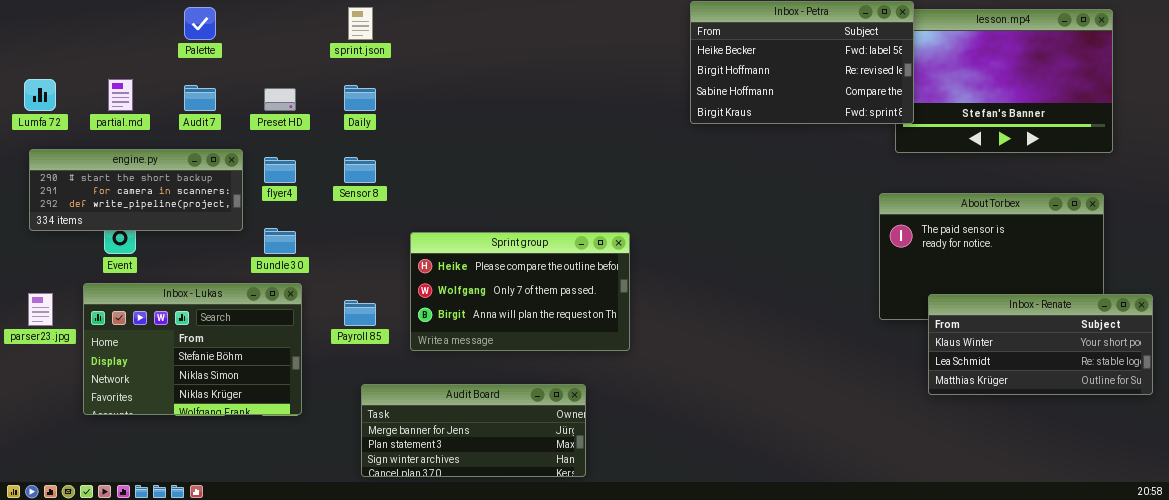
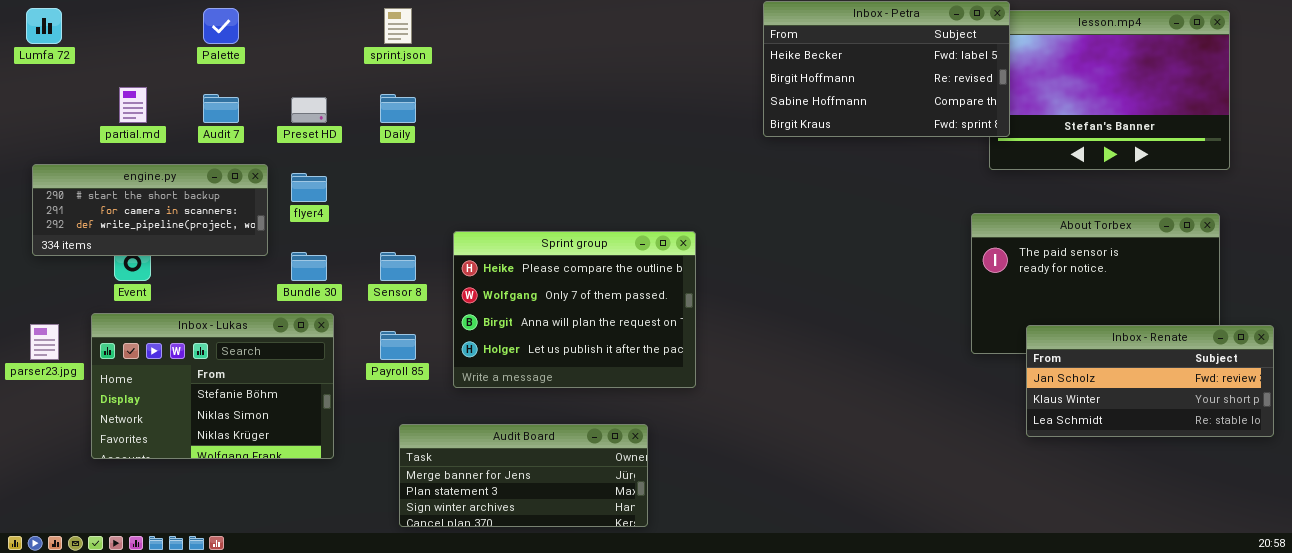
Lumfa 72: [24,79,56,111] -> [26,8,62,44], moved
Sensor 8: [344,157,376,183] -> [380,252,416,281], moved
Sprint group: [410,232,630,351] -> [453,231,696,388], resized
Inbox - Renate: [928,294,1153,395] -> [1026,325,1274,437], scrolled up 1 row

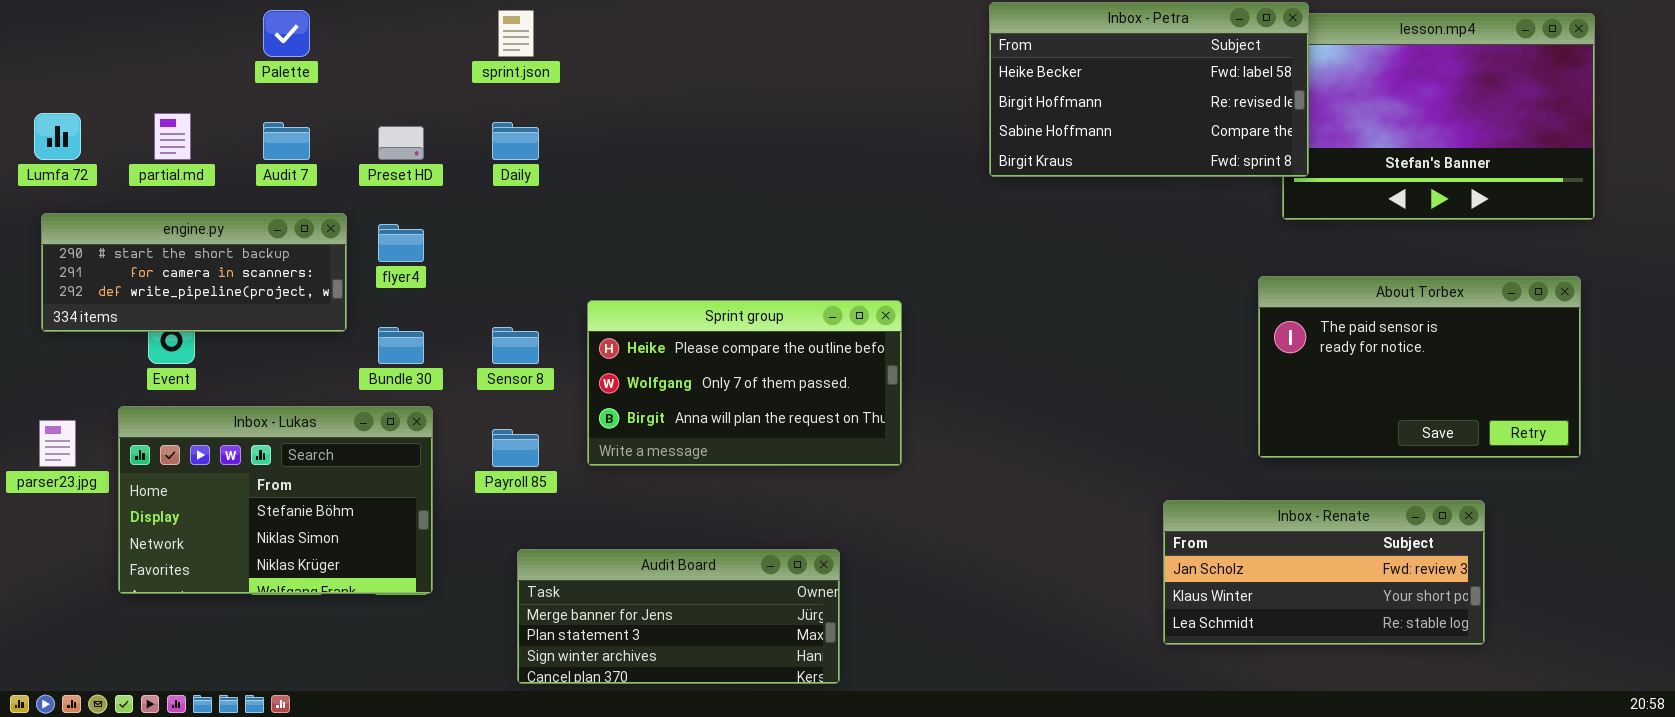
Lumfa 72: [26,8,62,44] -> [34,113,81,160], moved
Sprint group: [453,231,696,388] -> [587,300,902,466], resized
Inbox - Renate: [1026,325,1274,437] -> [1163,500,1485,645], moved

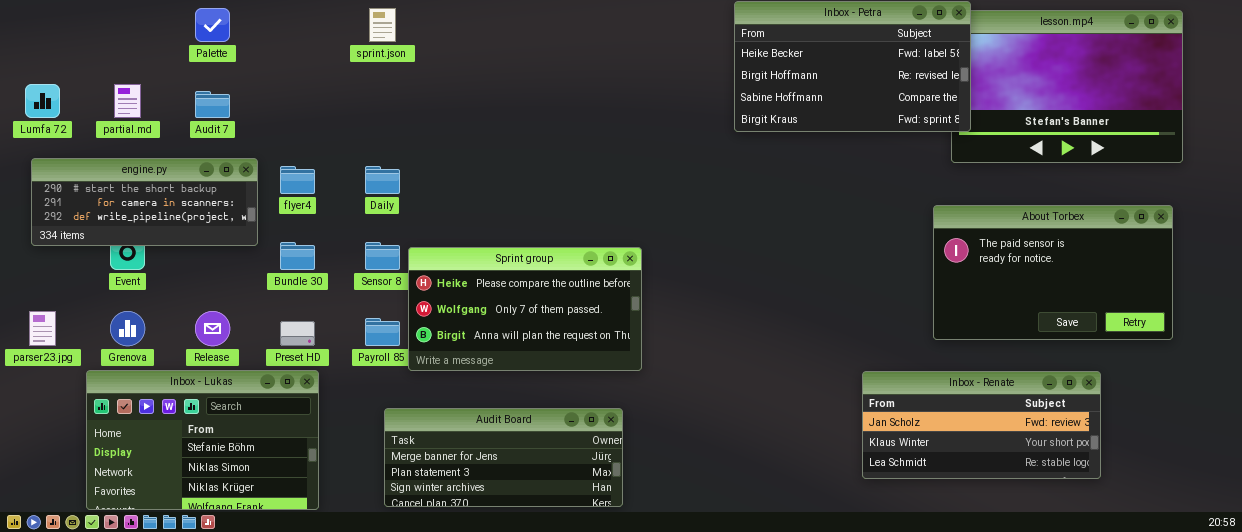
Daily: [492,122,539,160] -> [365,166,400,194], moved
Preset HD: [378,126,424,160] -> [280,321,315,346], moved
Sprint group: [587,300,902,466] -> [408,247,642,371], moved
Inbox - Lukas: [118,406,433,594] -> [86,370,319,510], moved

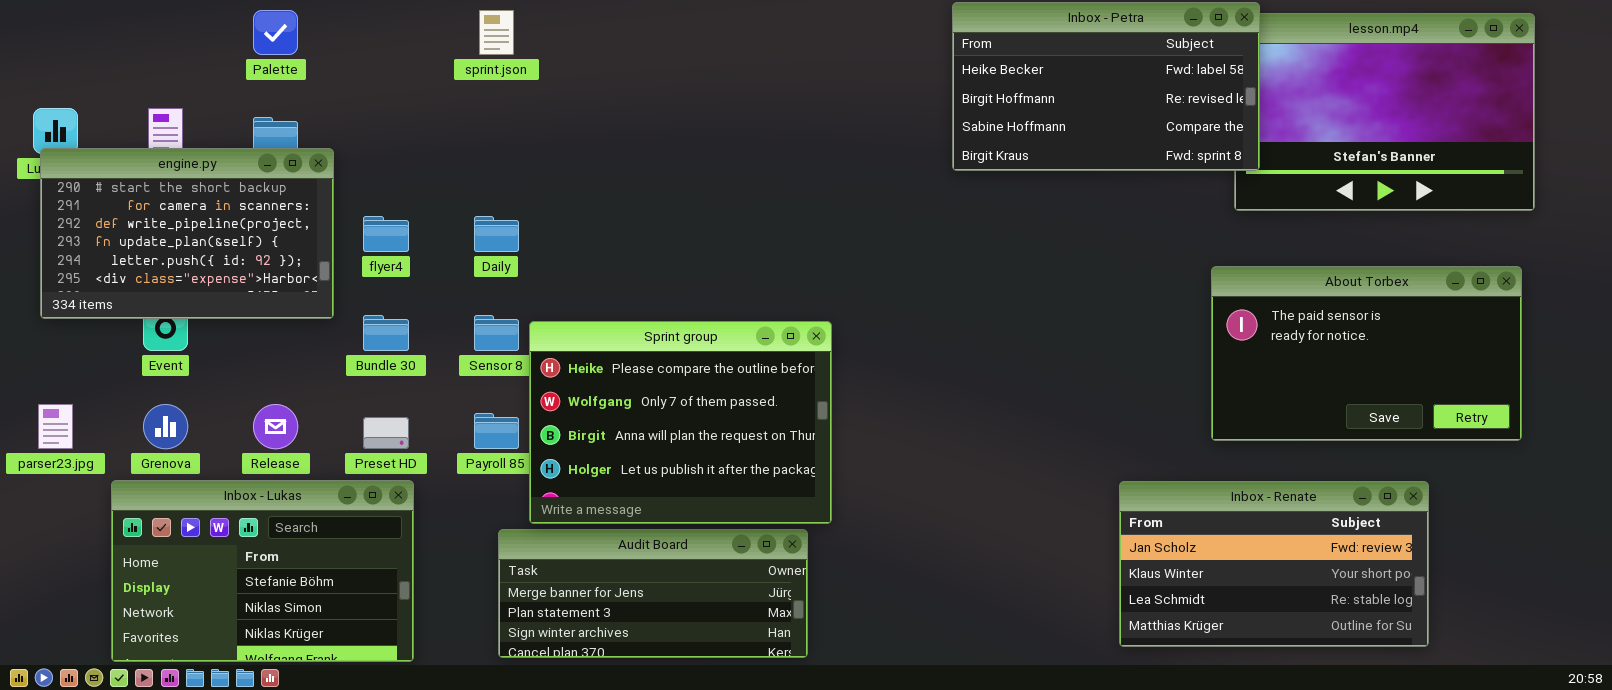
engine.py: [31,158,258,246] -> [40,148,334,319], resized
Sprint group: [408,247,642,371] -> [529,321,832,524], resized
Inbox - Renate: [862,371,1101,479] -> [1119,481,1429,647], resized

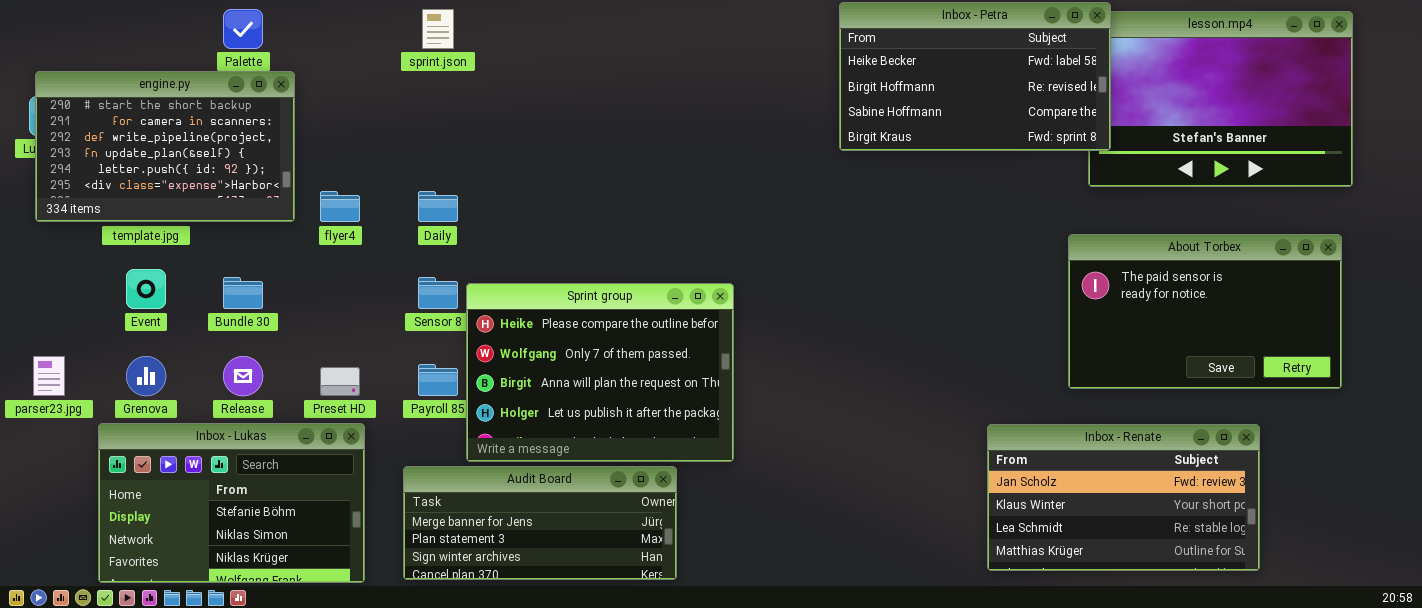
engine.py: [40,148,334,319] -> [35,71,295,222], moved
Bundle 30: [363,315,409,351] -> [223,277,263,309], moved
Audit Board: [498,529,808,658] -> [403,466,677,580], moved

